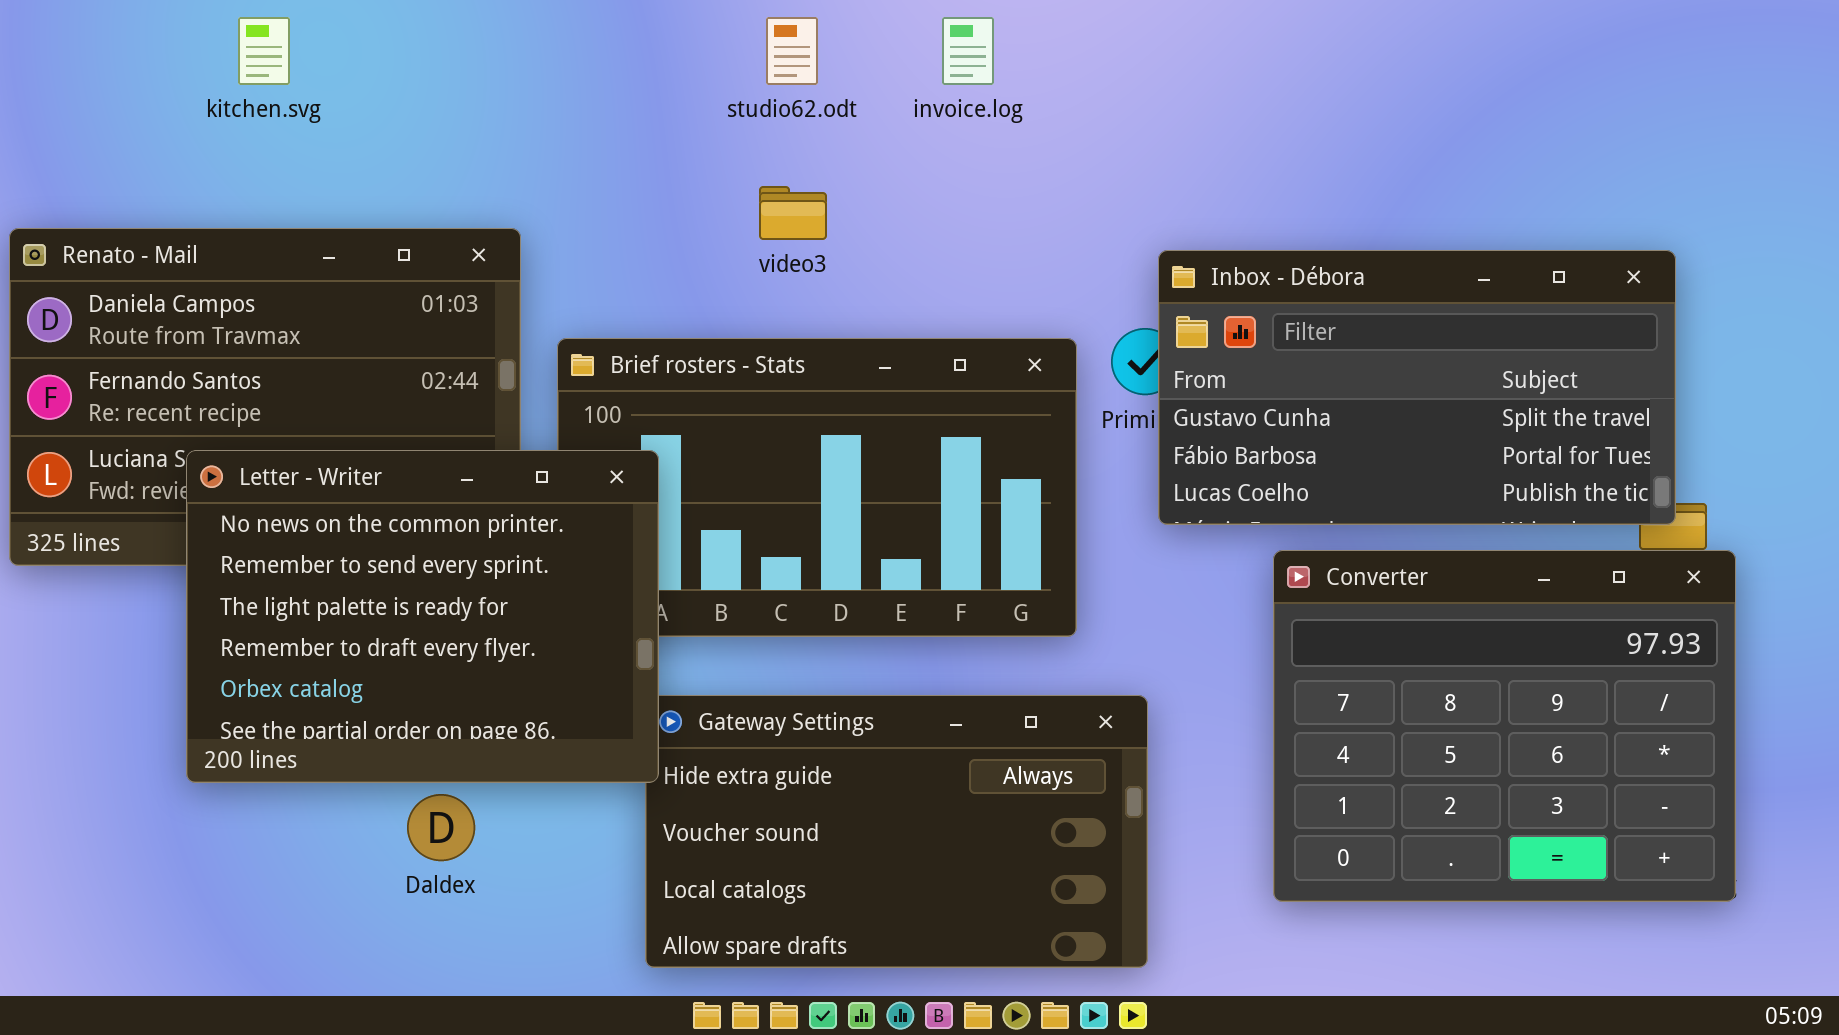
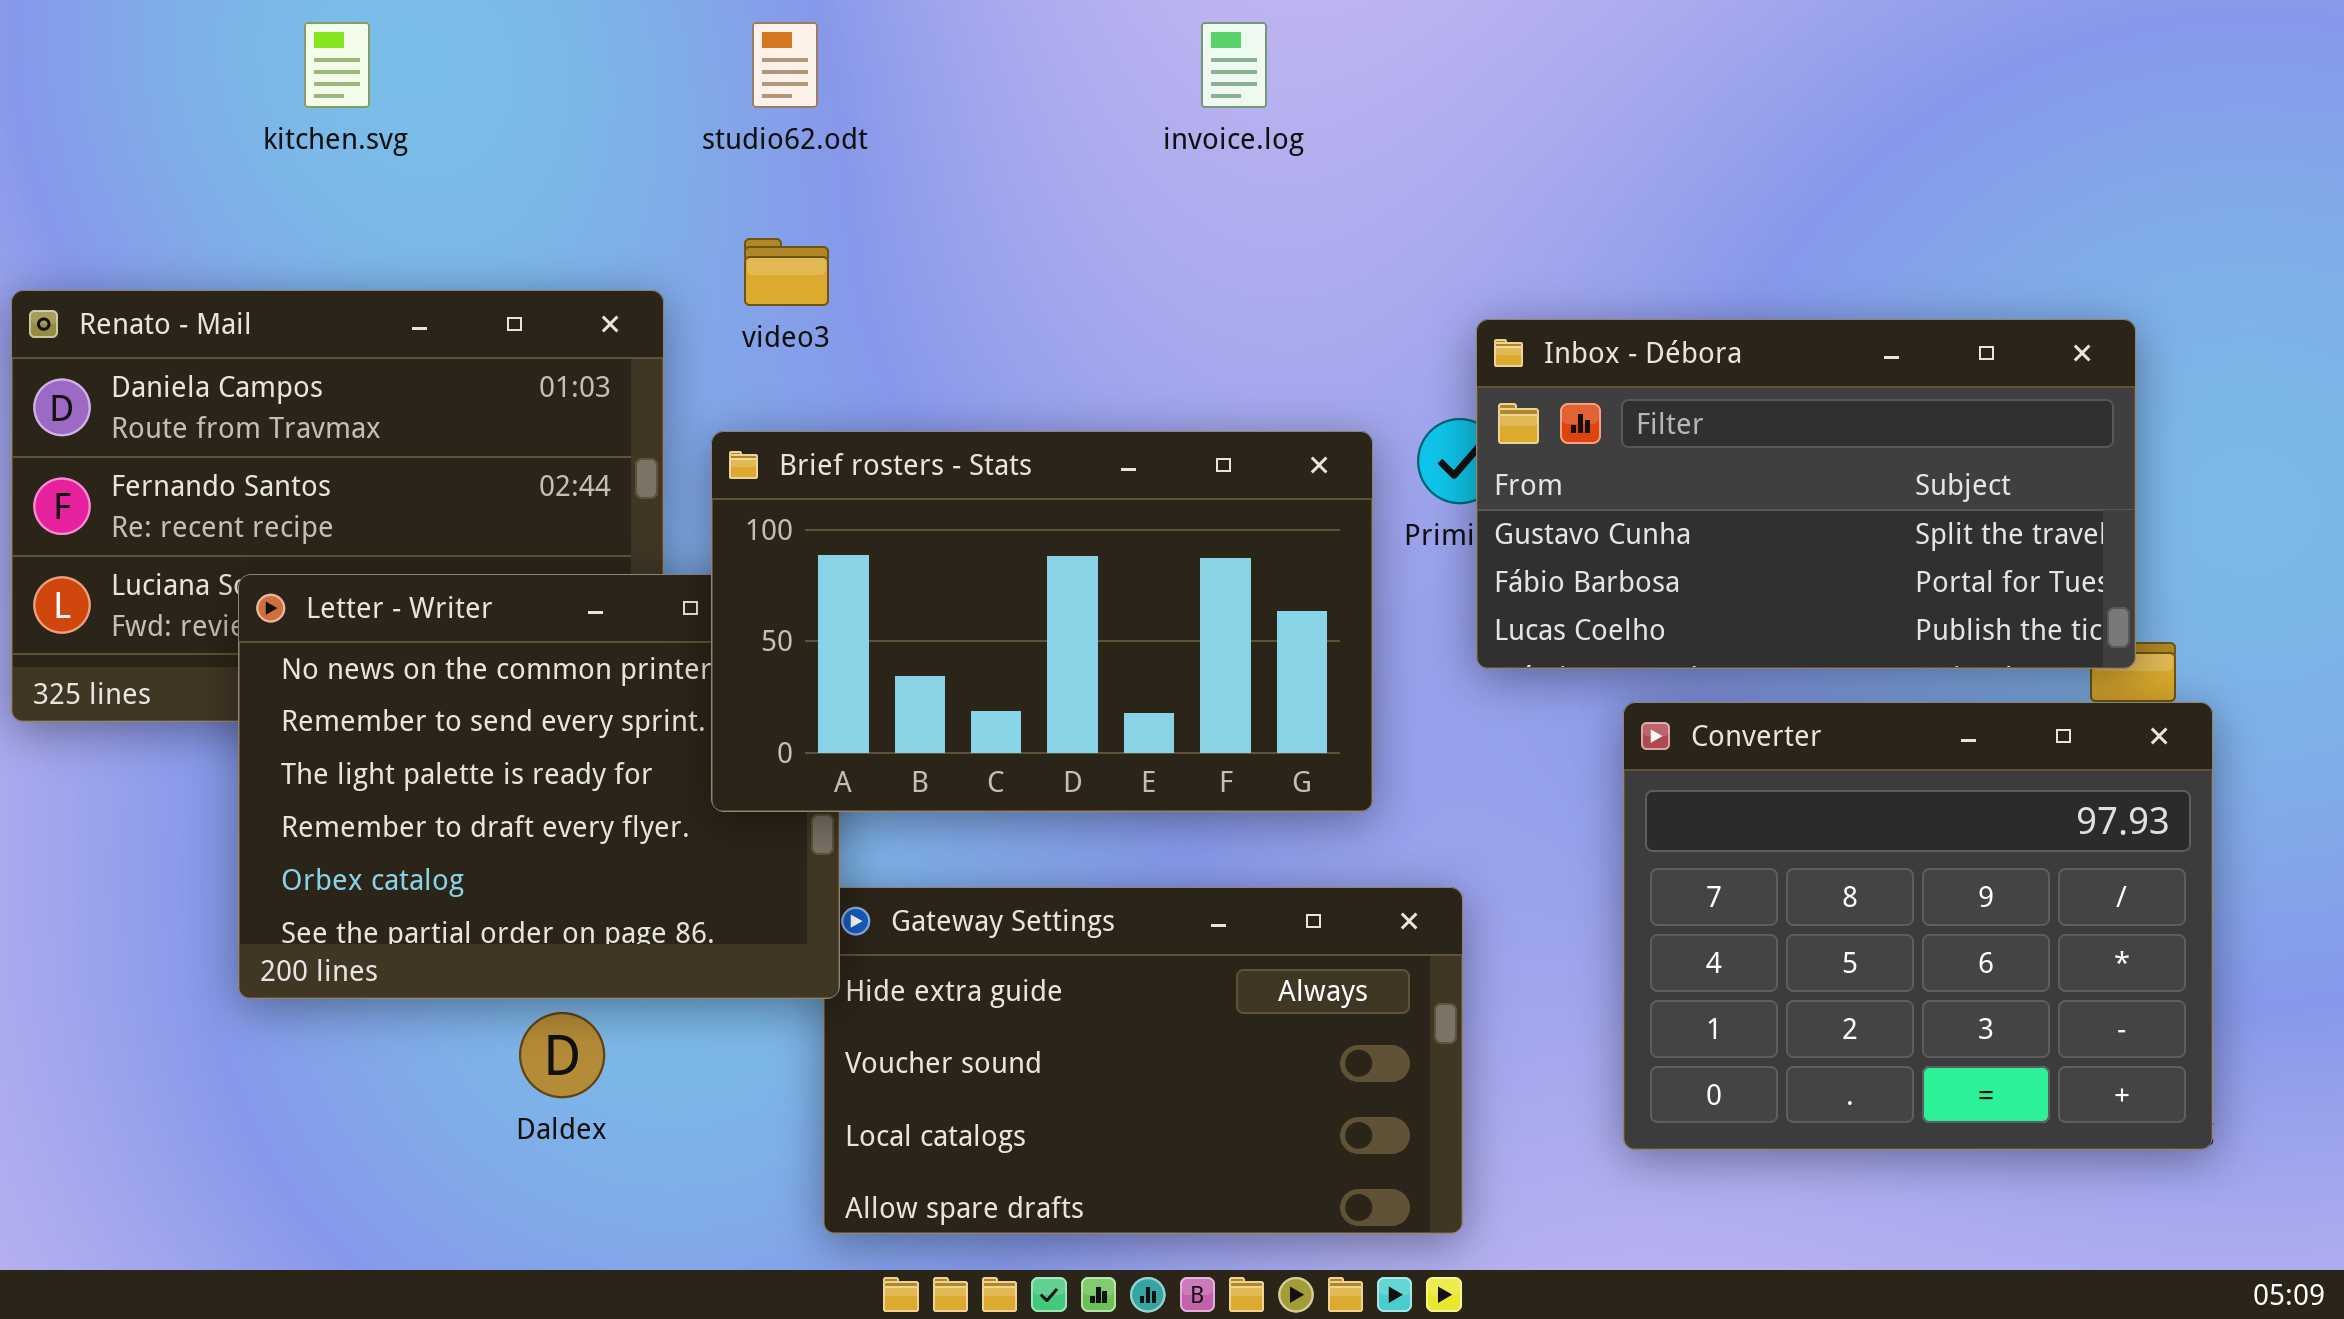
studio62.odt: [766,17,818,85] -> [752,22,818,108], moved
video3: [759,186,827,240] -> [744,238,829,306], moved
Brief rosters - Stats: [557,338,1077,637] -> [711,431,1373,812], raised

